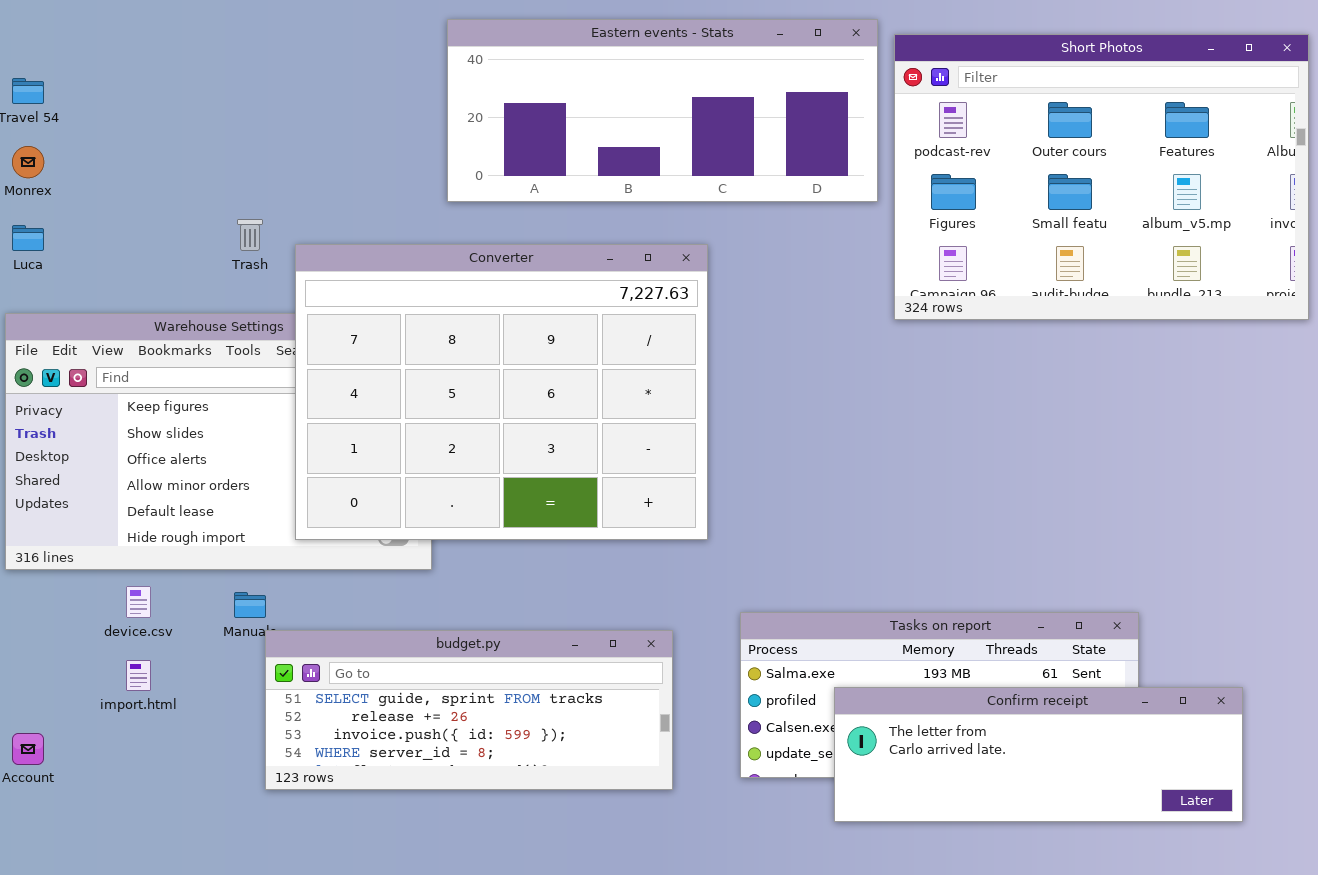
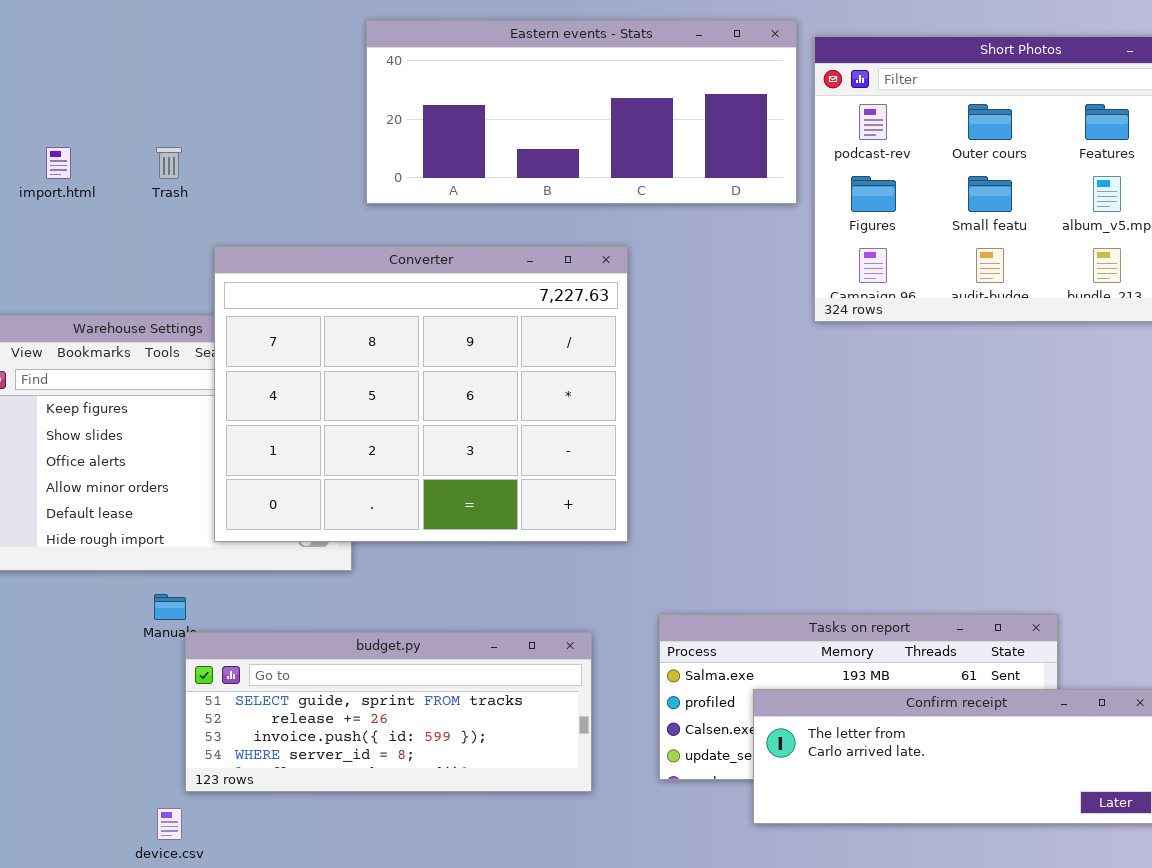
Trash: [237,219,263,251] -> [156,147,182,179], moved
device.csv: [126,586,151,618] -> [157,808,182,840], moved
import.html: [126,660,151,691] -> [46,147,71,179], moved

